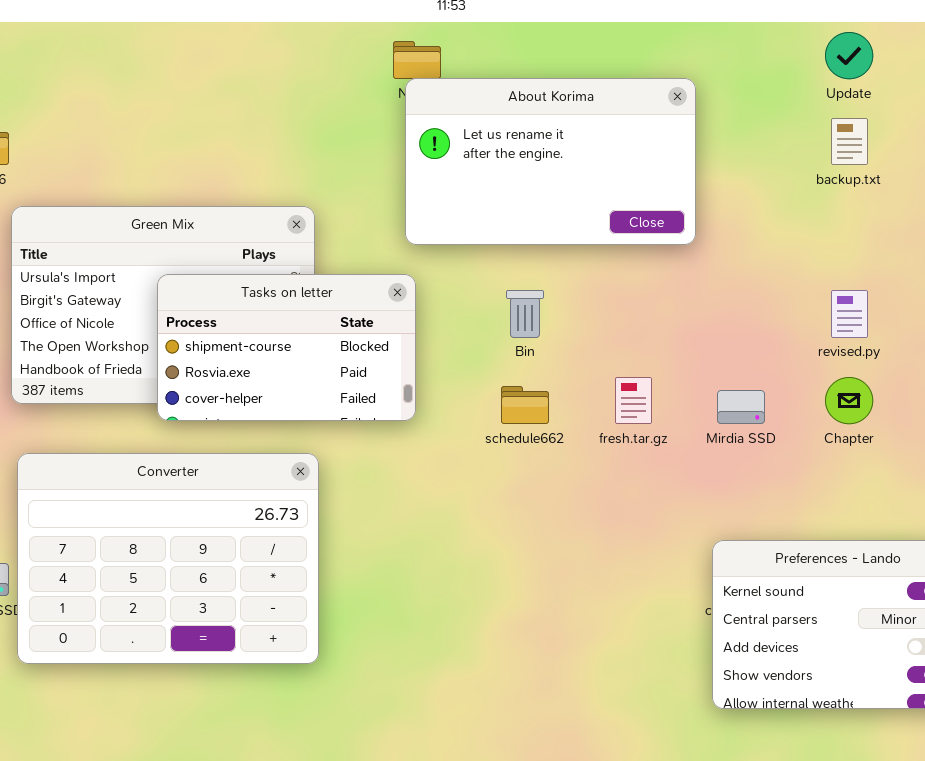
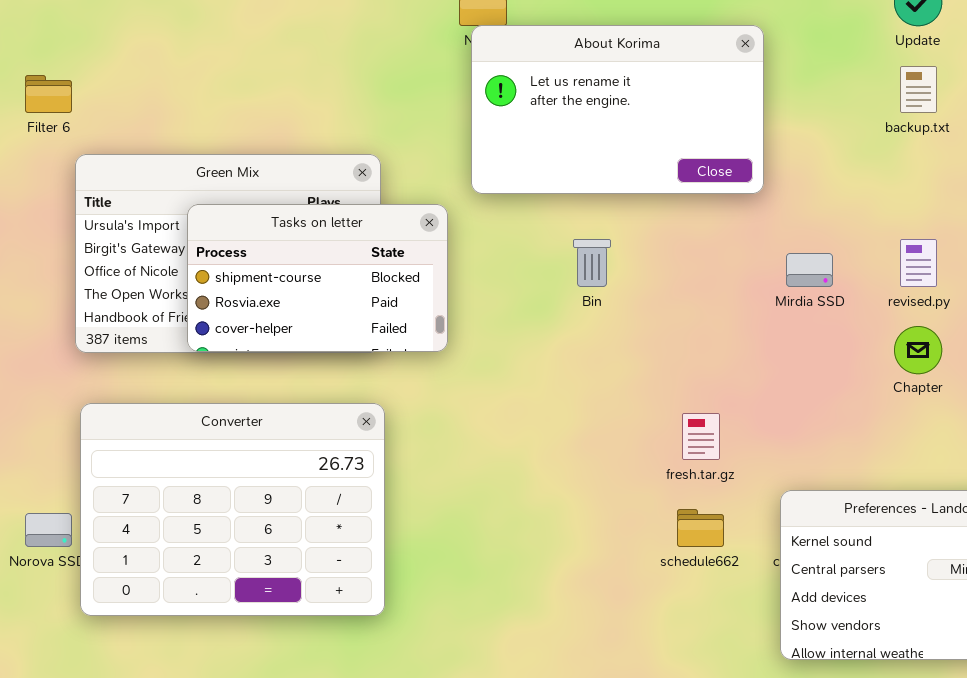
Tasks on letter: [157,274,416,421] -> [187,204,448,352], moved
fresh.tar.gz: [615,377,652,424] -> [682,413,720,460], moved
schedule662: [501,386,549,424] -> [677,509,724,547], moved
Mirdia SSD: [717,390,765,424] -> [786,253,833,287], moved

